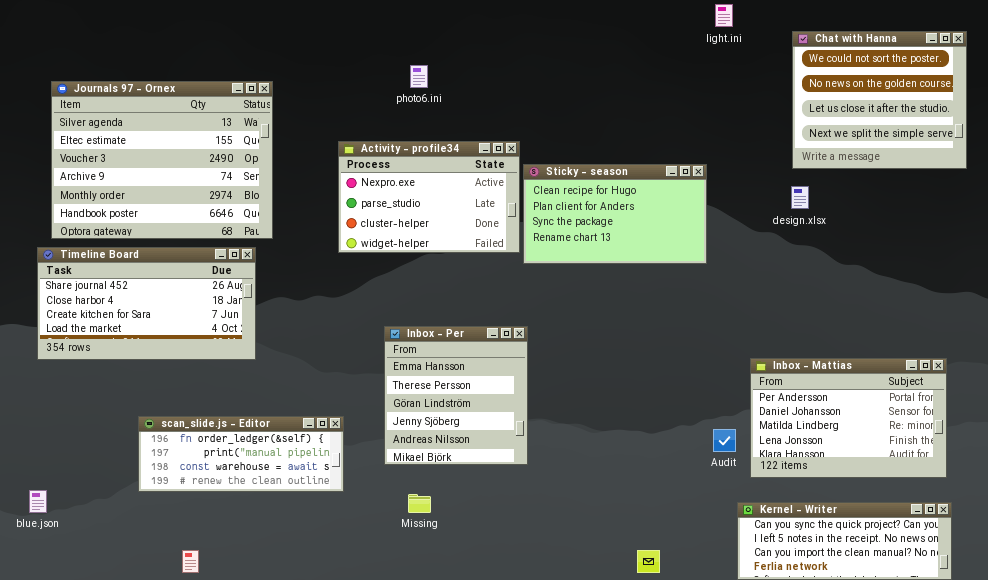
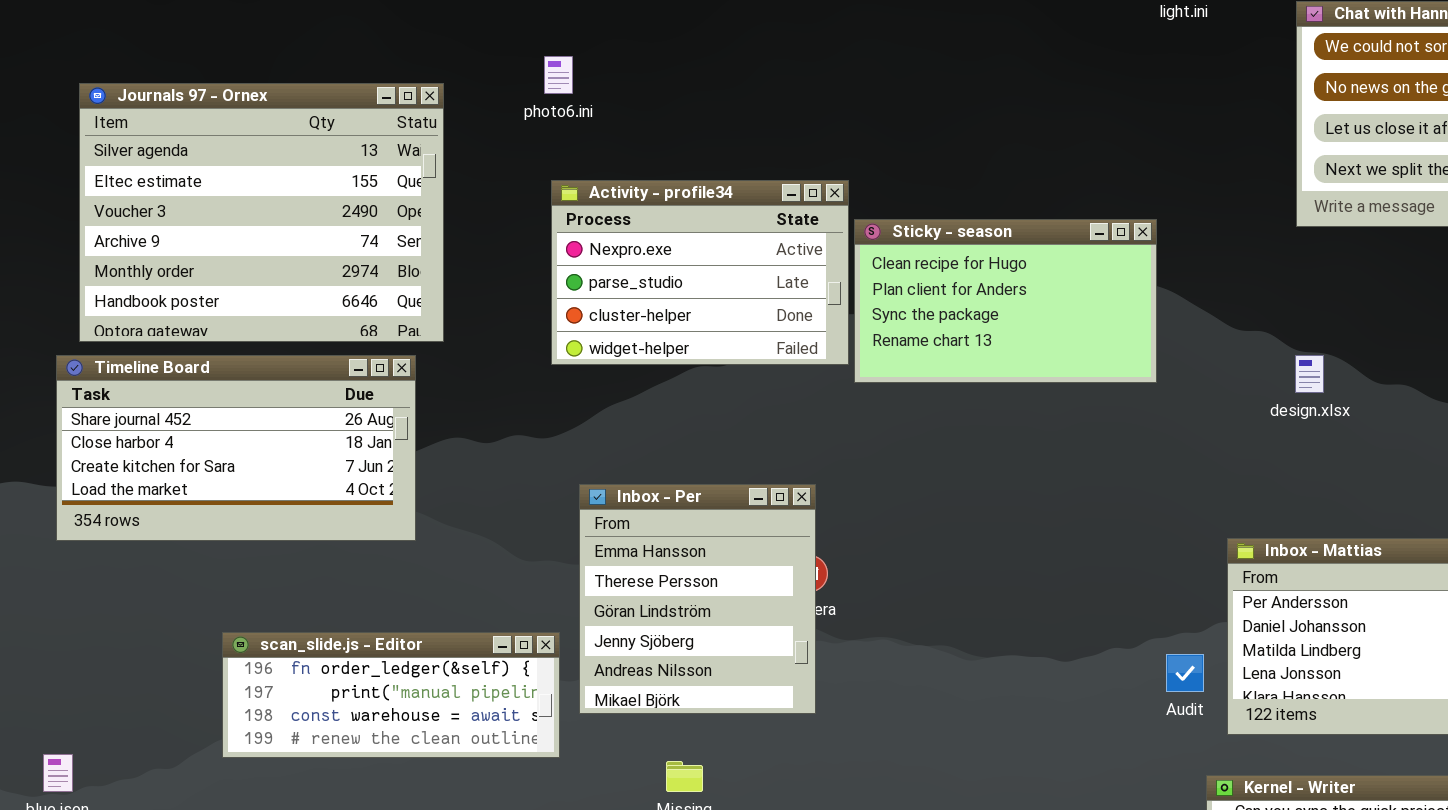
photo6.ini: [410,65,428,88] -> [544,56,573,94], moved
design.xlsx: [791,186,809,209] -> [1295,355,1324,393], moved
Inbox - Per: [384,326,528,465] -> [579,484,816,714], moved

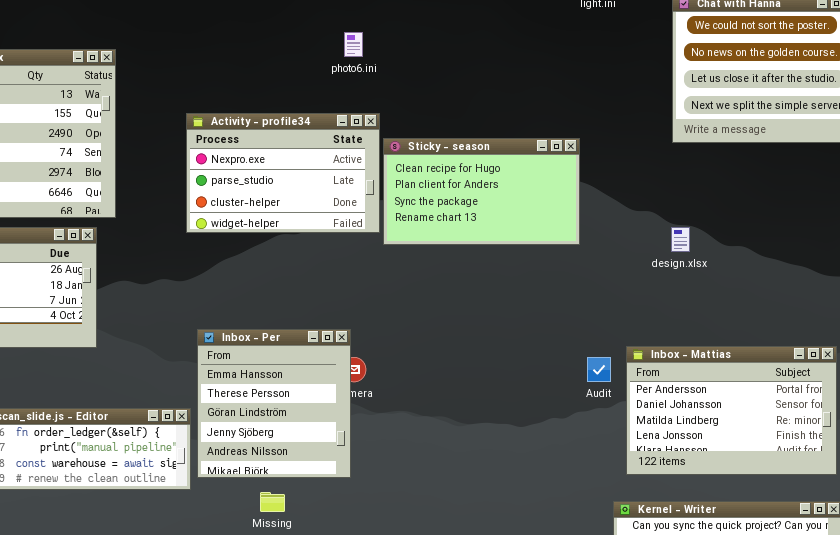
photo6.ini: [544,56,573,94] -> [344,32,363,57], moved
Inbox - Per: [579,484,816,714] -> [197,329,351,478], moved
Audit: [1166,654,1204,692] -> [587,357,611,382], moved

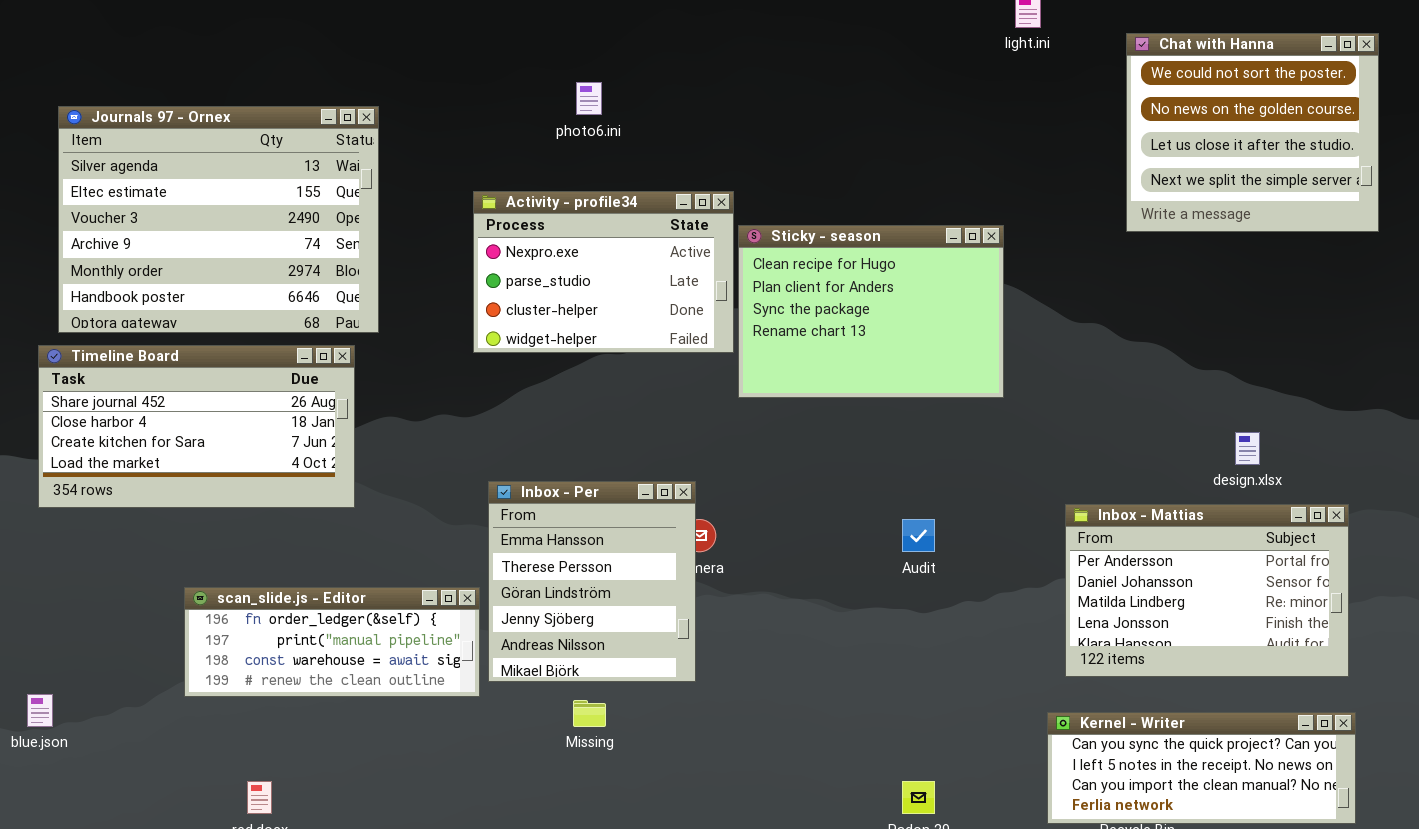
photo6.ini: [344,32,363,57] -> [576,82,602,115], moved
Sticky - season: [383,138,580,245] -> [738,225,1004,398], resized
design.xlsx: [671,227,690,252] -> [1235,432,1260,465], moved
Audit: [587,357,611,382] -> [902,519,935,552], moved

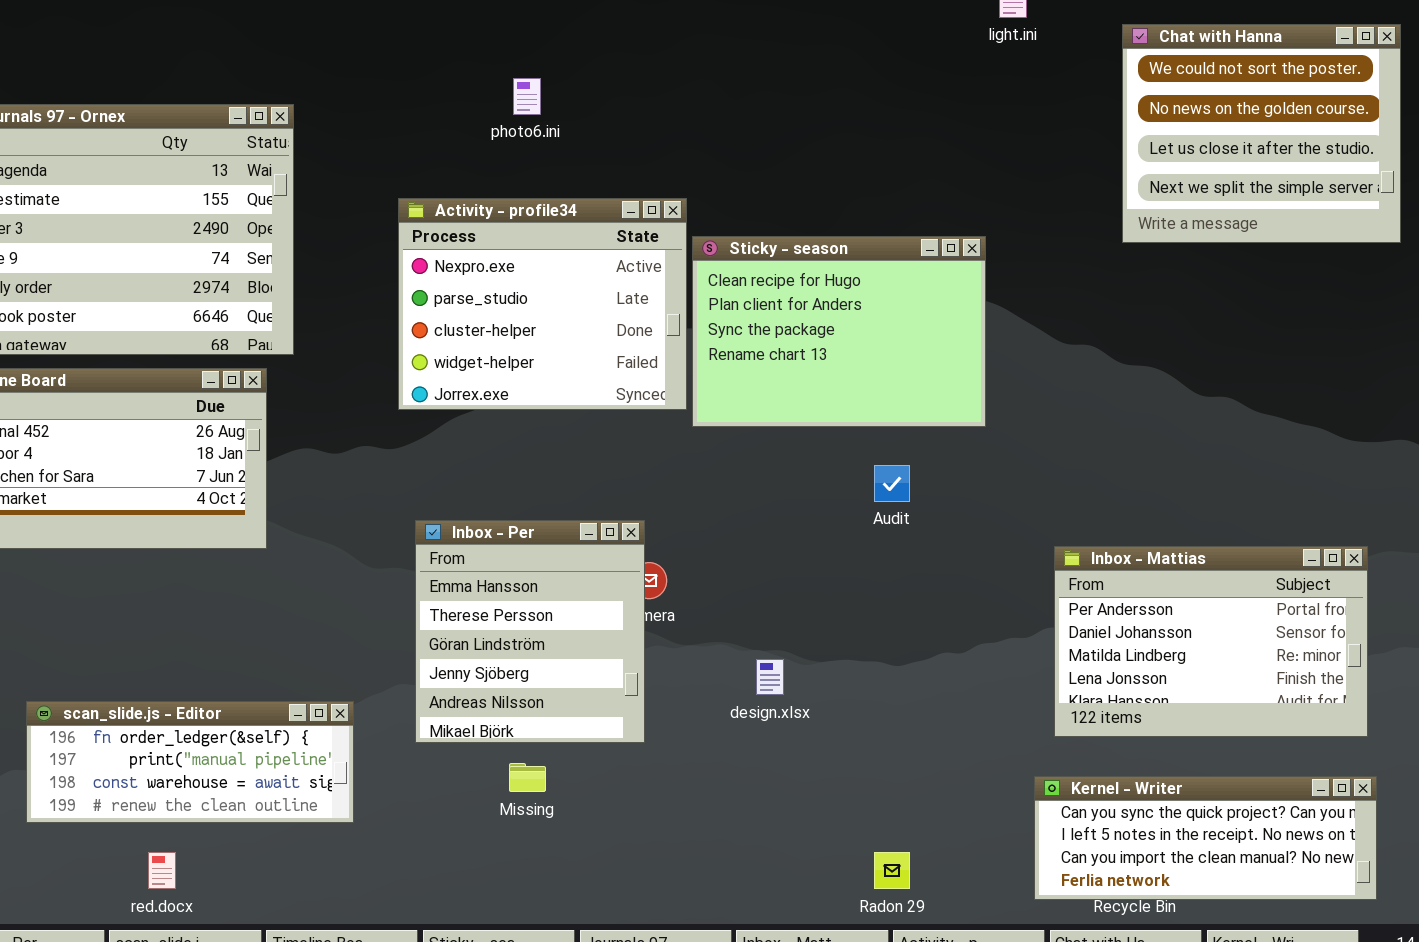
Activity - profile34: [473,191,734,353] -> [398,198,687,410], resized
design.xlsx: [1235,432,1260,465] -> [756,659,784,695], moved
Audit: [902,519,935,552] -> [874,465,910,502], moved
scan_slide.js - Editor: [184,587,480,697] -> [26,701,354,823], moved

